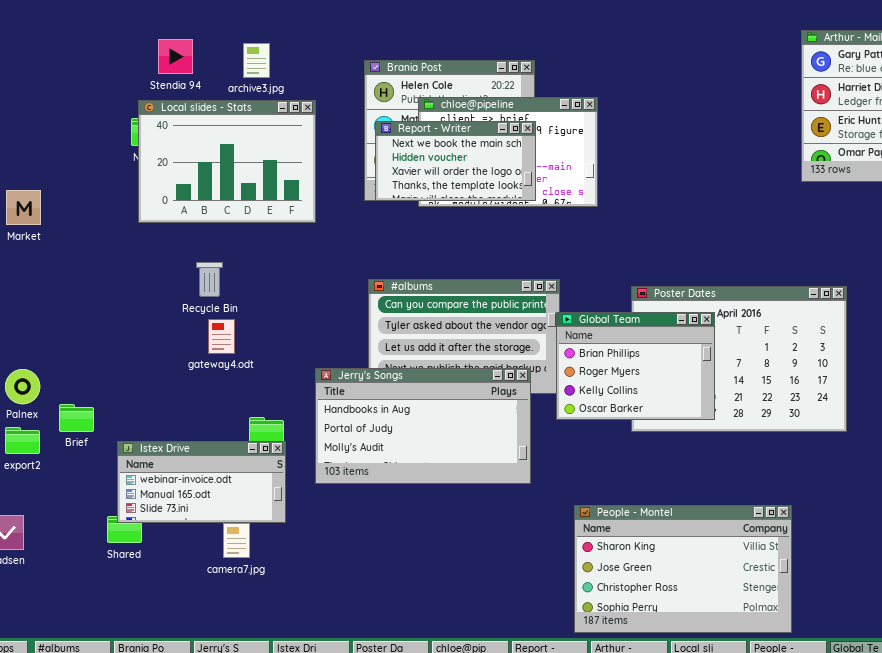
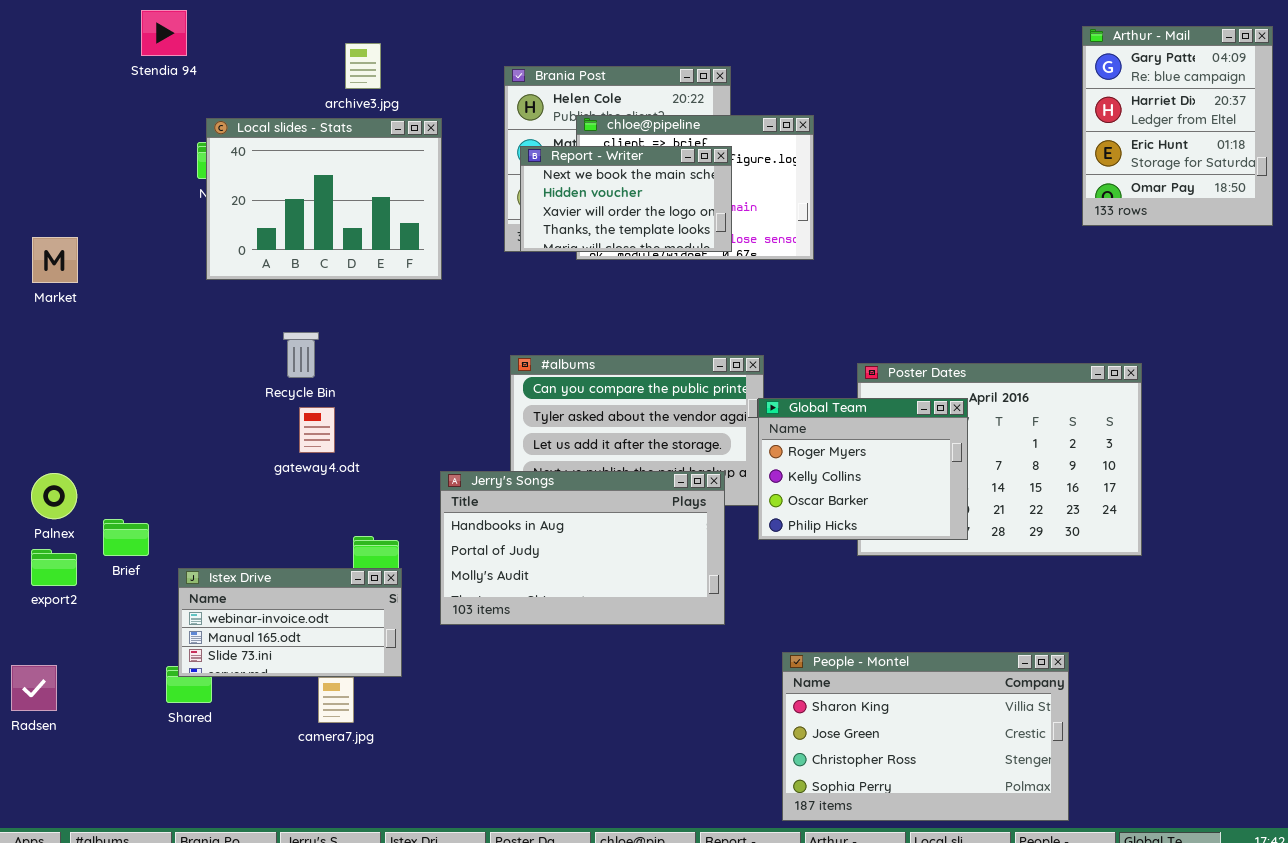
Stendia 94: [158,39,193,74] -> [141,10,187,56], moved
Global Team: [556,312,715,420] -> [758,398,968,540], scrolled down 1 row

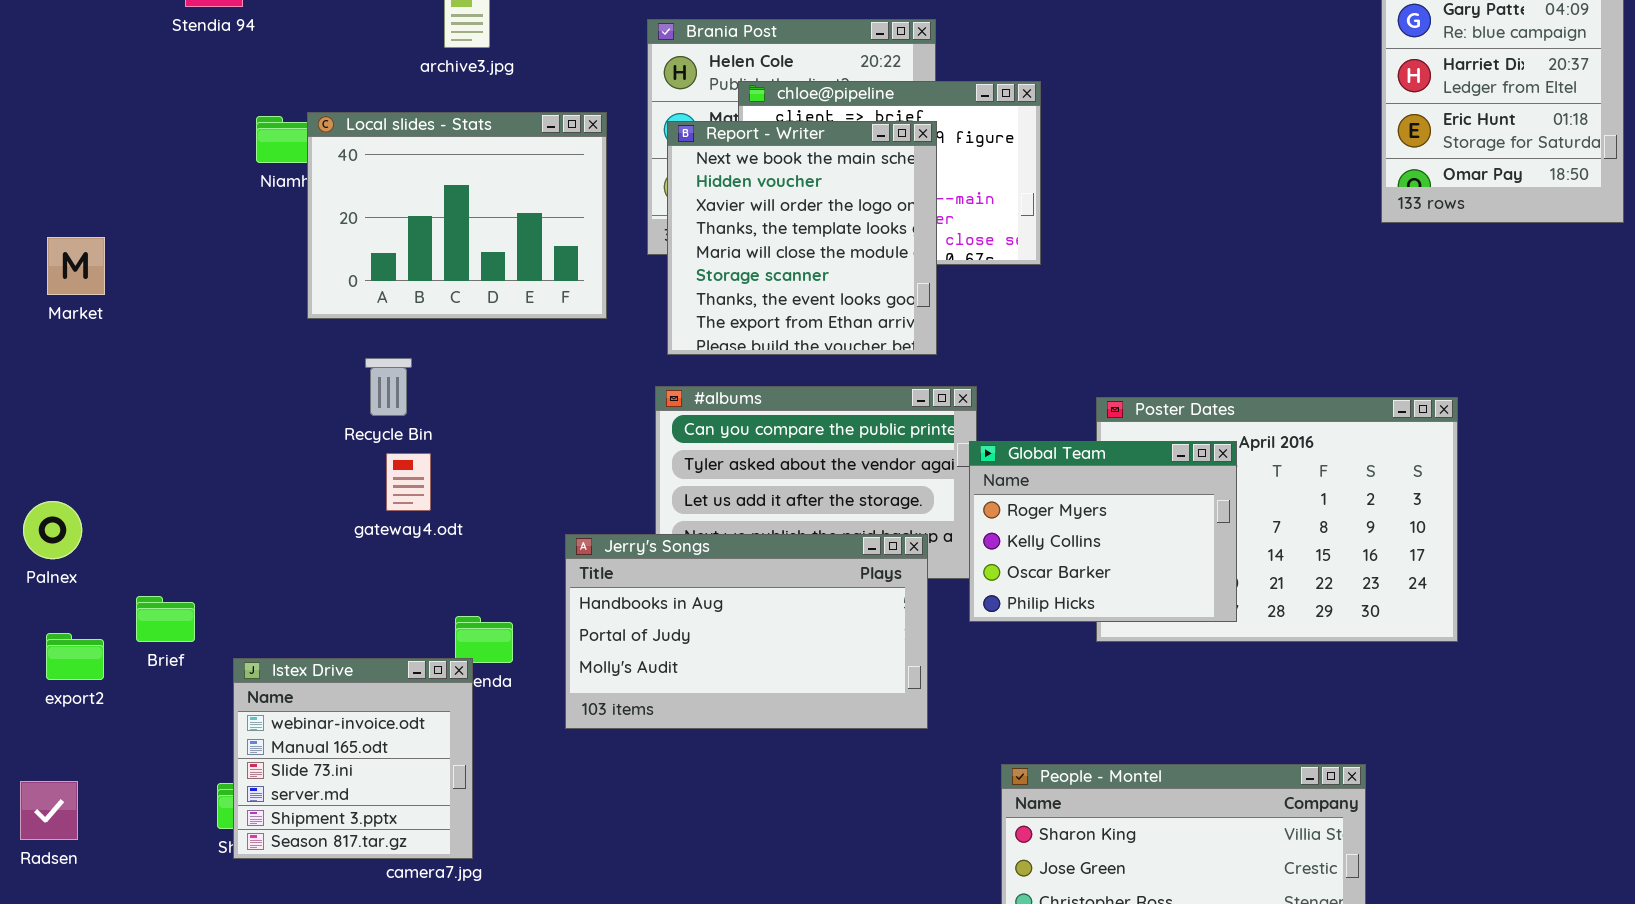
Local slides - Stats: [206,118,442,280] -> [307,112,607,319], moved
Report - Writer: [520,146,732,252] -> [667,121,937,355], resized
Palnex: [31,473,77,519] -> [23,501,82,559], moved
Istex Drive: [178,568,402,677] -> [233,658,473,859], resized

